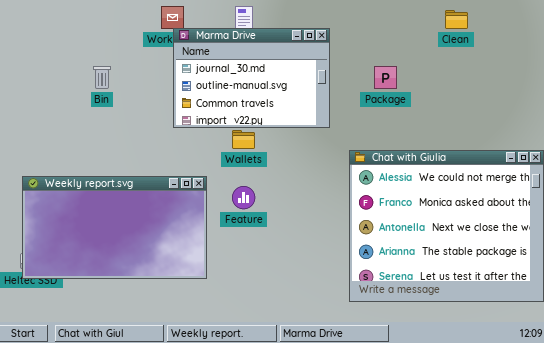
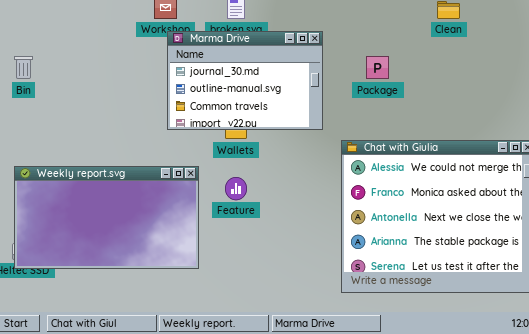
Marma Drive: [173,28,330,128] -> [167,31,323,130], moved
Bin: [93,66,111,89] -> [14,56,33,79], moved

